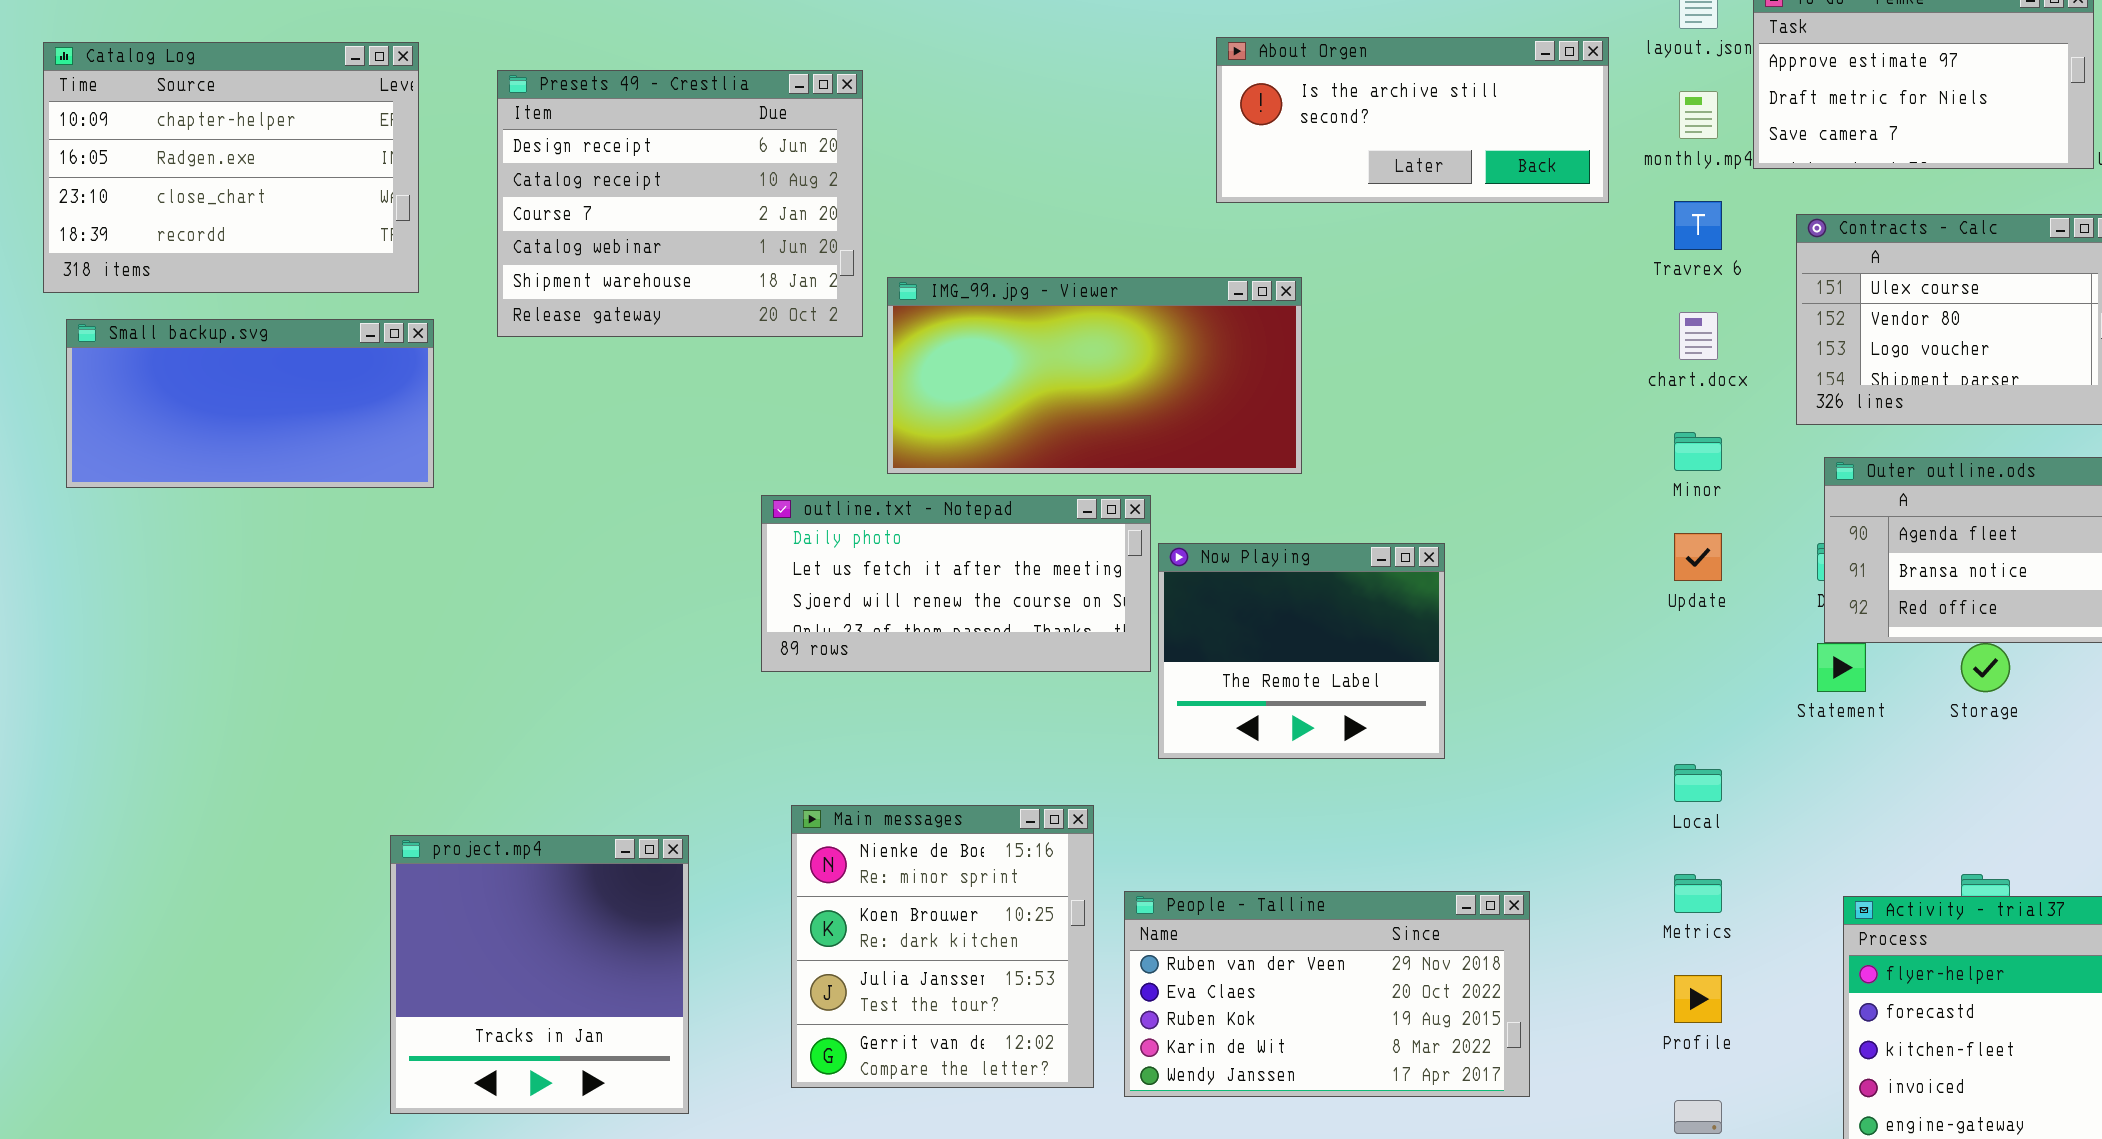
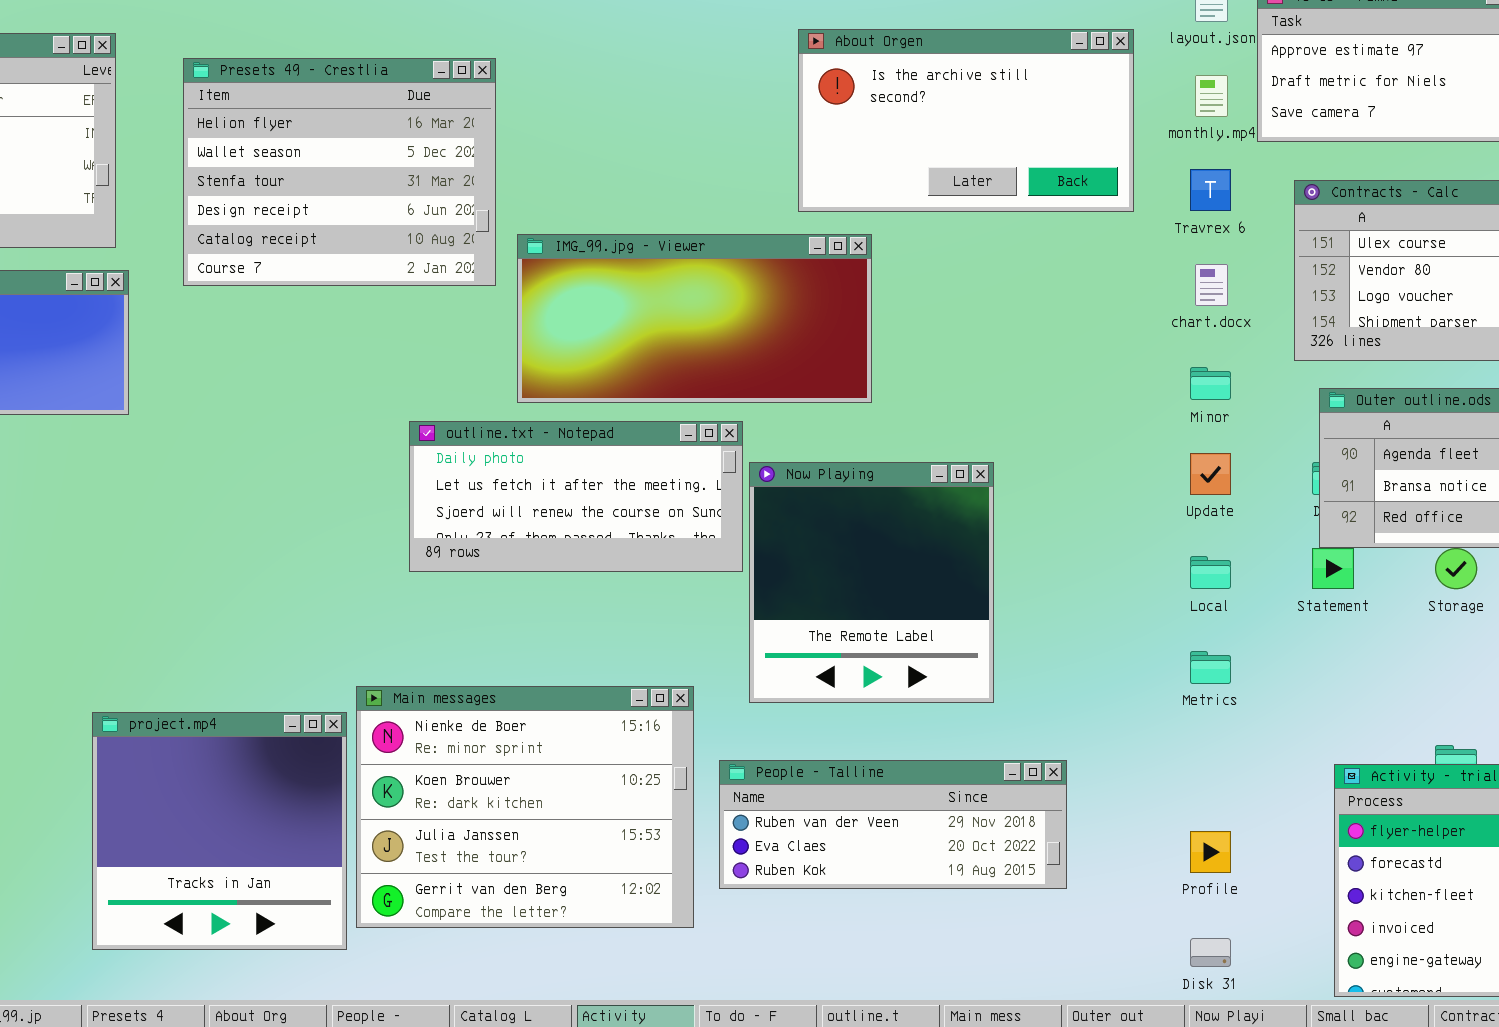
About Orgen: [1216,37,1609,203] -> [798,29,1134,212], resized
Presets 49 - Crestlia: [497,70,863,337] -> [183,58,496,286], scrolled up 3 rows
Now Playing: [1158,543,1445,759] -> [749,462,994,703], resized
Local: [1674,764,1722,802] -> [1190,556,1231,589], moved
Main messages: [791,805,1094,1088] -> [356,686,694,928], resized
Metrics: [1674,874,1722,913] -> [1190,651,1231,684], moved
People - Talline: [1124,891,1530,1097] -> [719,760,1067,889], resized

